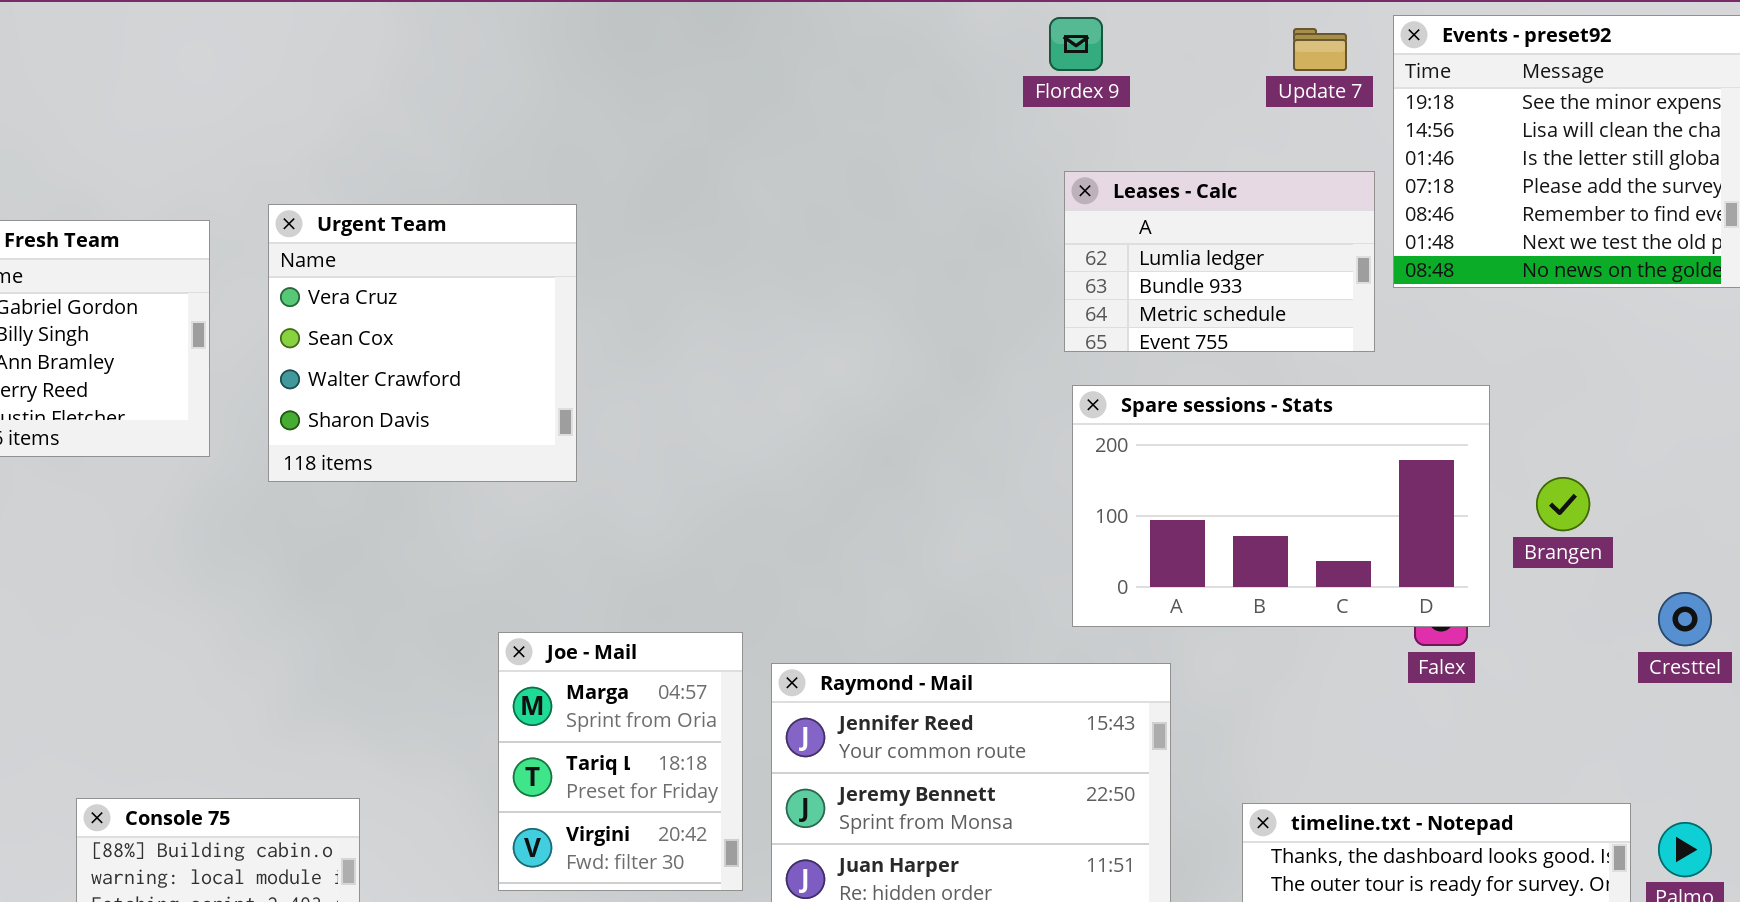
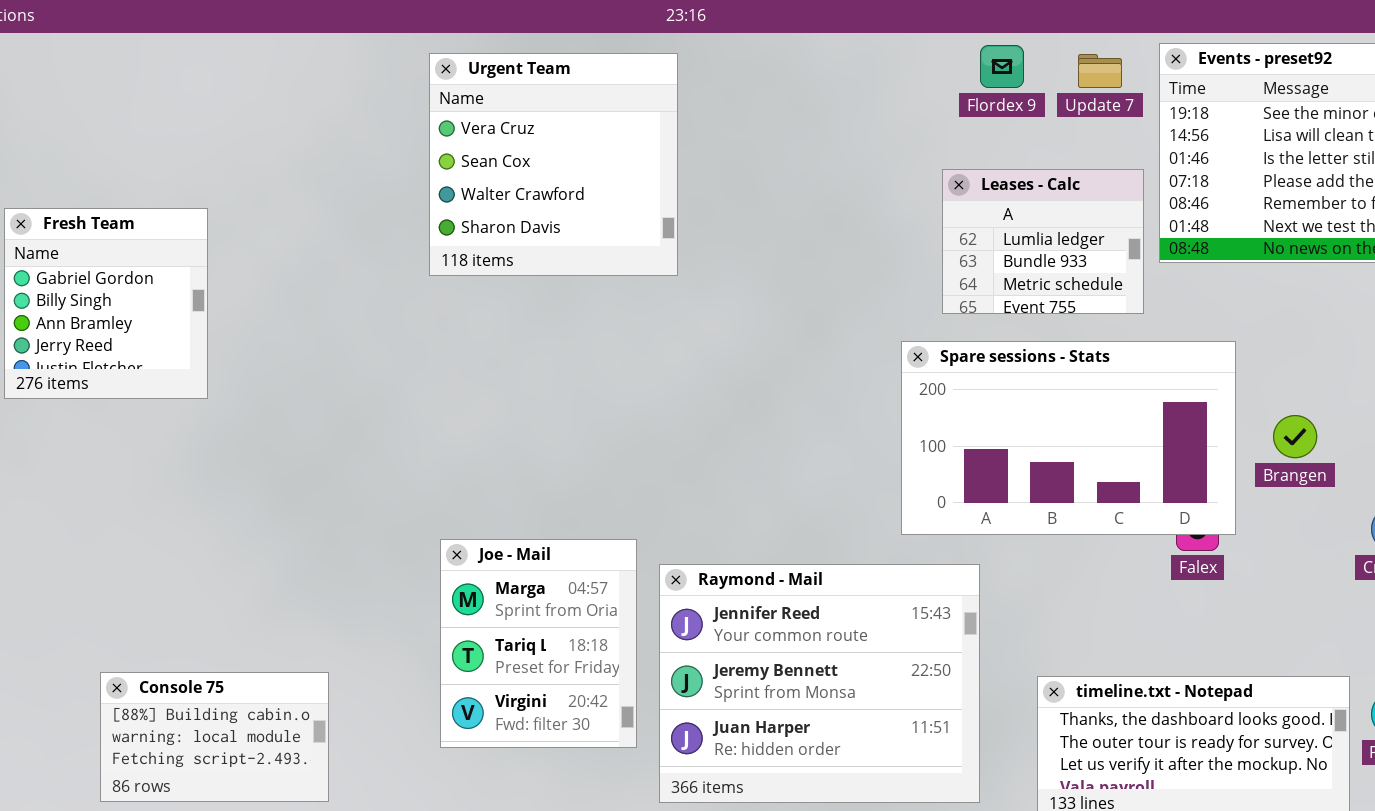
Flordex 9: [1049,17,1103,71] -> [980,45,1024,88], moved
Leases - Calc: [1064,171,1375,352] -> [942,169,1144,314], resized
Urgent Team: [268,204,577,482] -> [429,53,678,276], moved

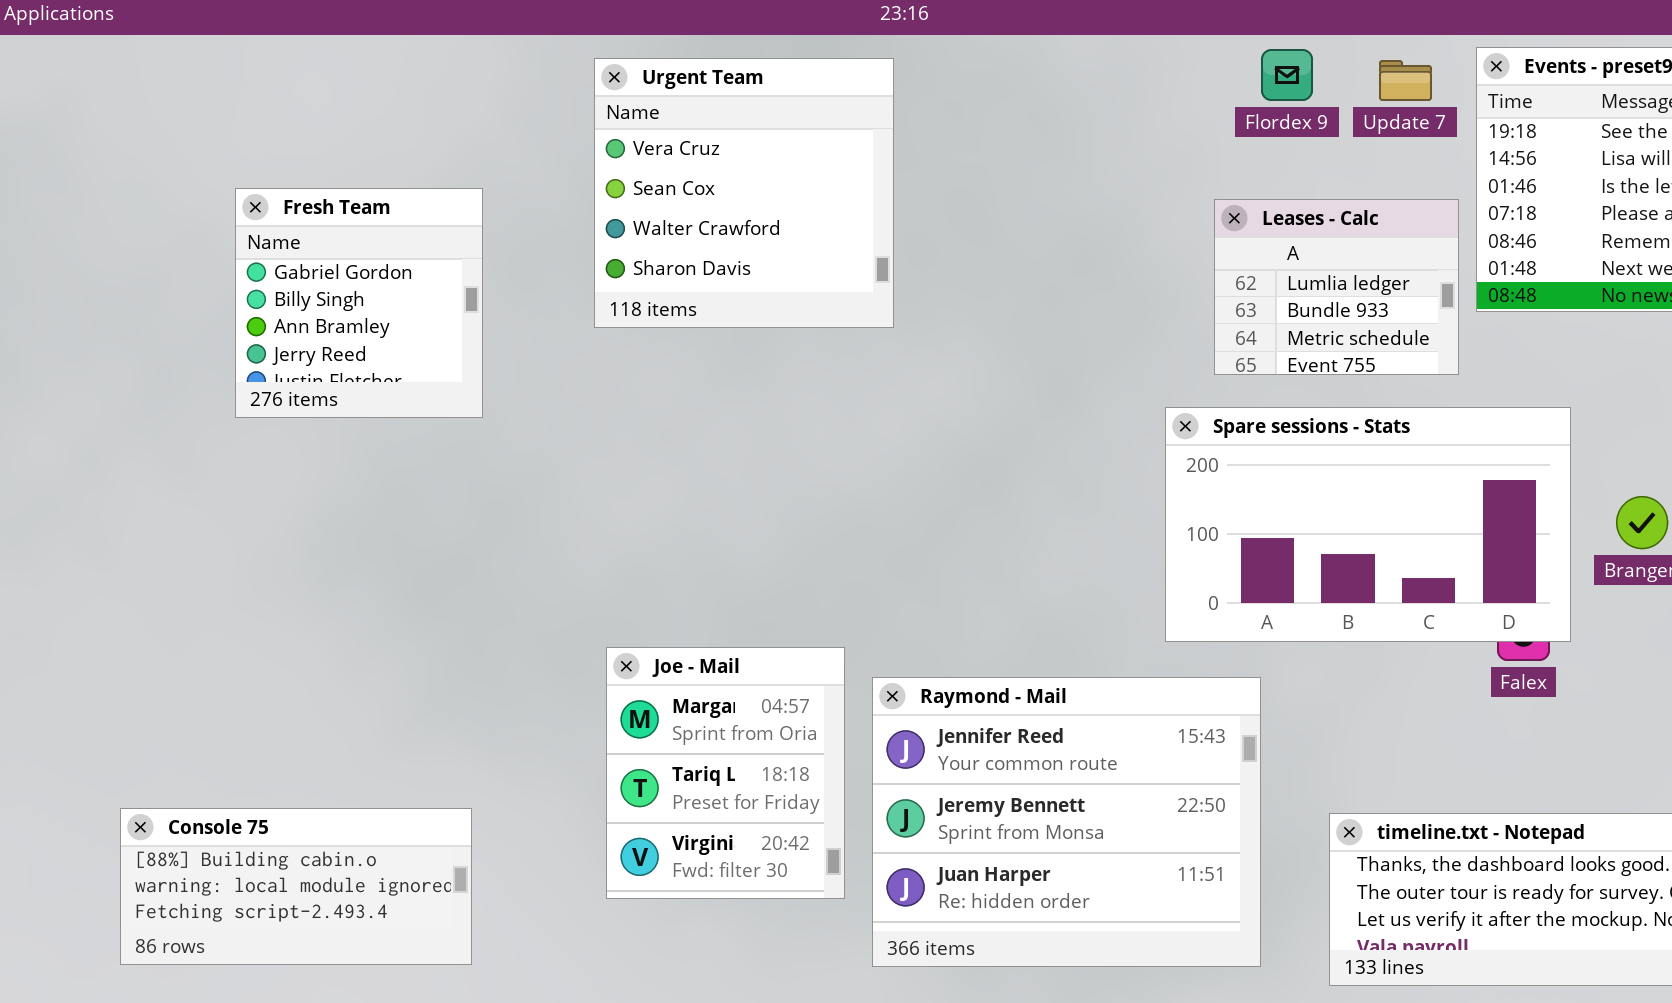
Fresh Team: [4,208,208,399] -> [235,188,483,418], moved
Console 75: [100,672,329,802] -> [120,808,472,965], resized

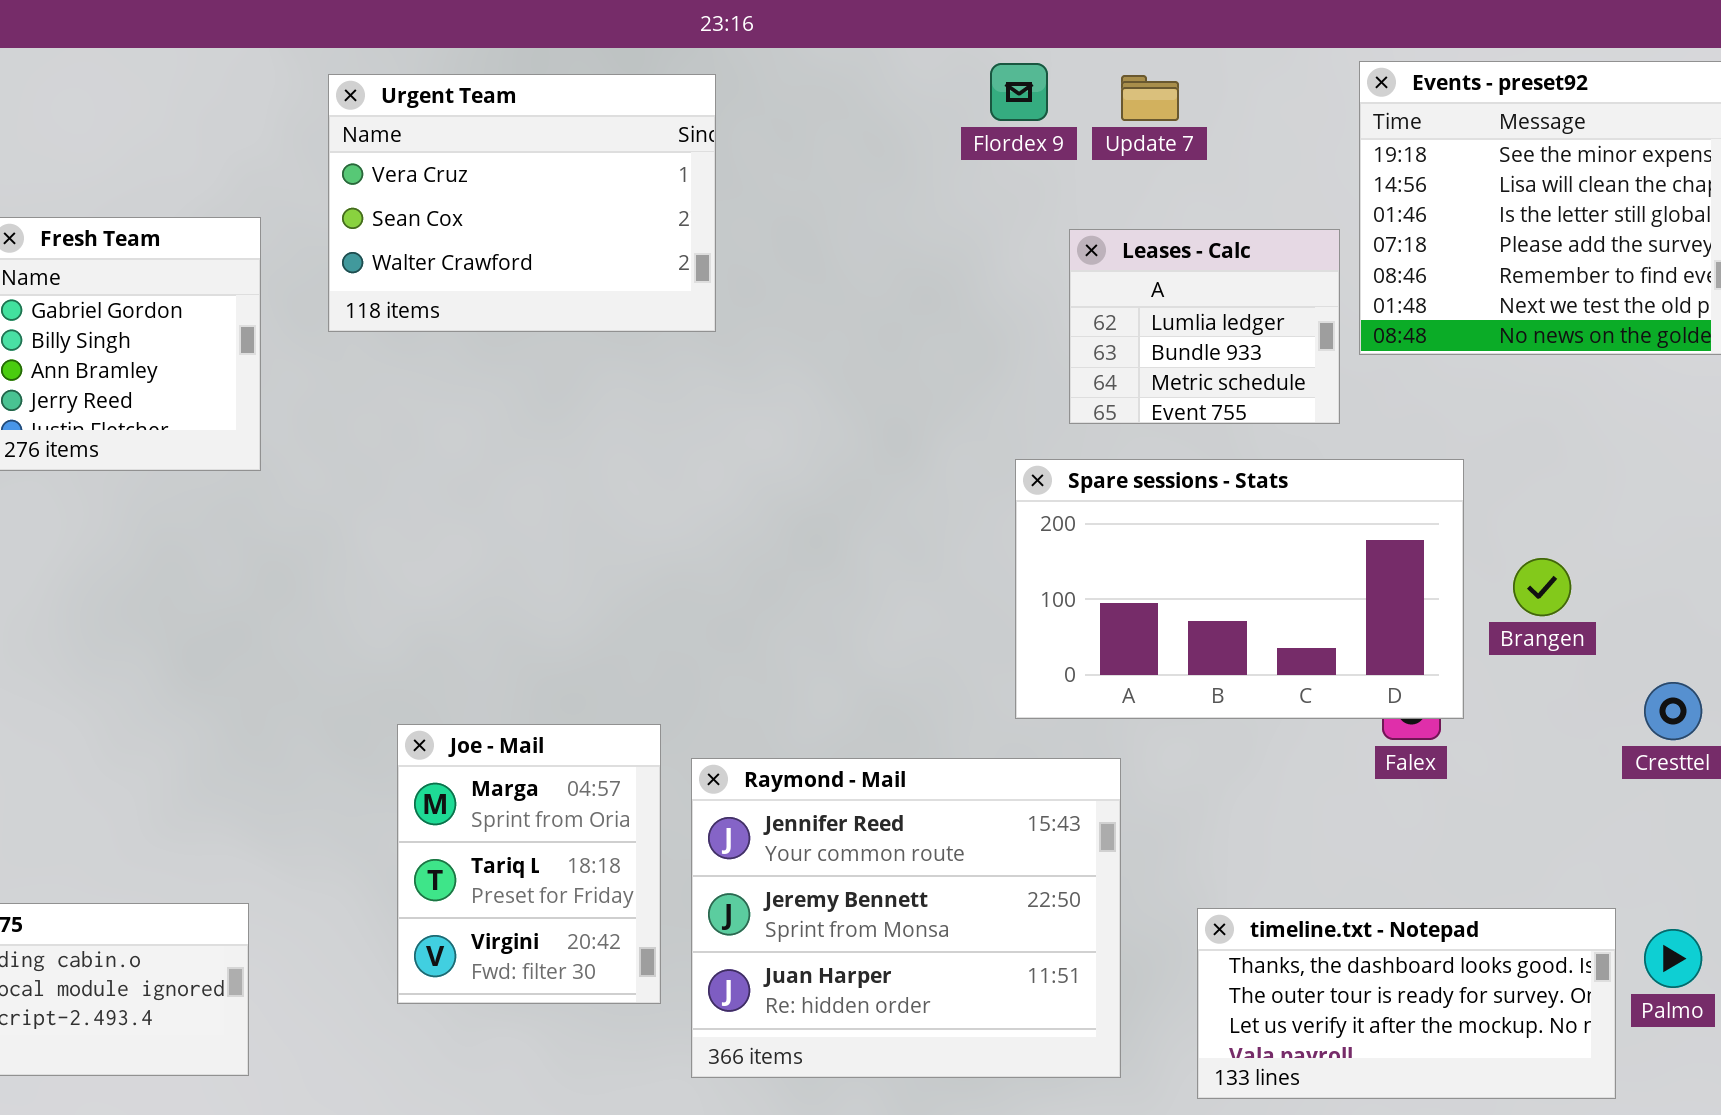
Flordex 9: [1261,49,1313,101] -> [990,63,1048,121], moved
Urgent Team: [594,58,894,328] -> [328,74,716,332], resized
Update 7: [1379,60,1432,101] -> [1121,75,1179,121], moved

